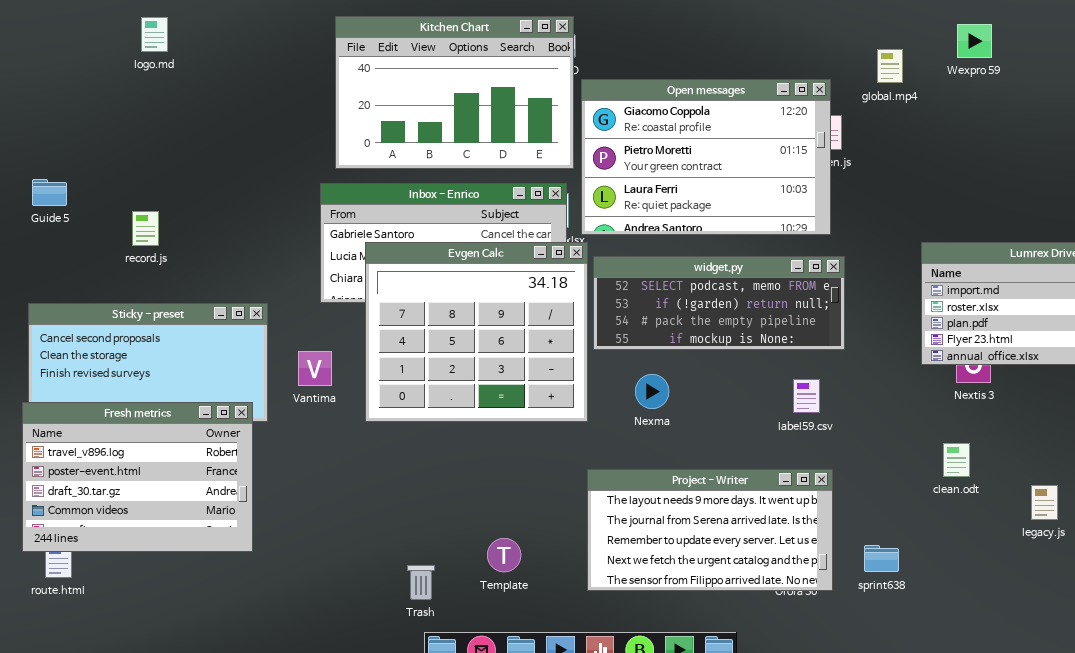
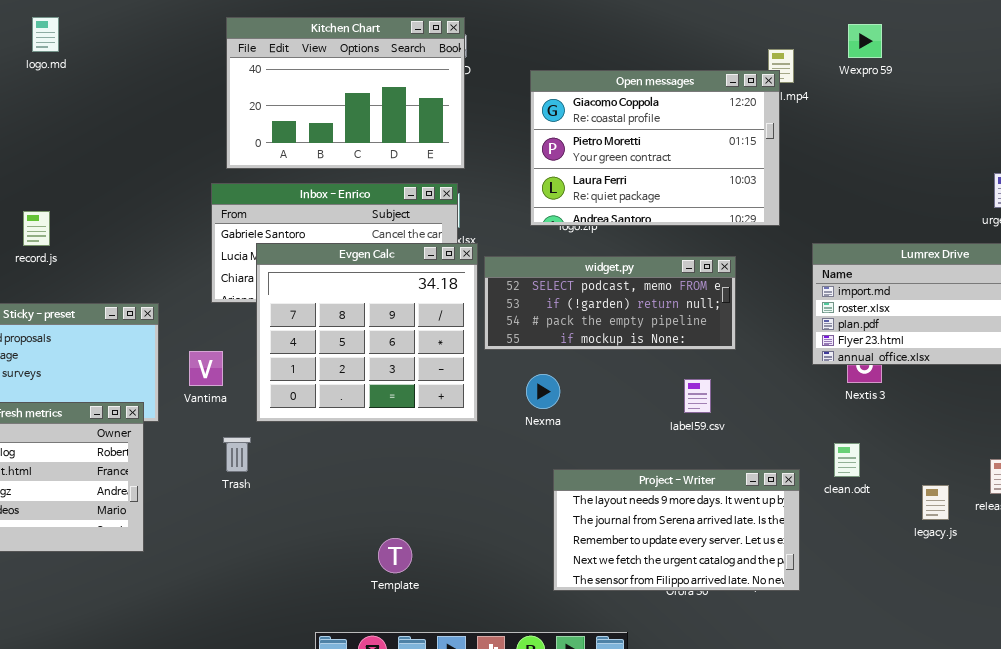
Open messages: [581,79,831,235] -> [530,70,780,226], moved
Project - Writer: [587,469,833,591] -> [553,469,800,591], moved
Trash: [407,565,435,600] -> [223,437,251,472], moved

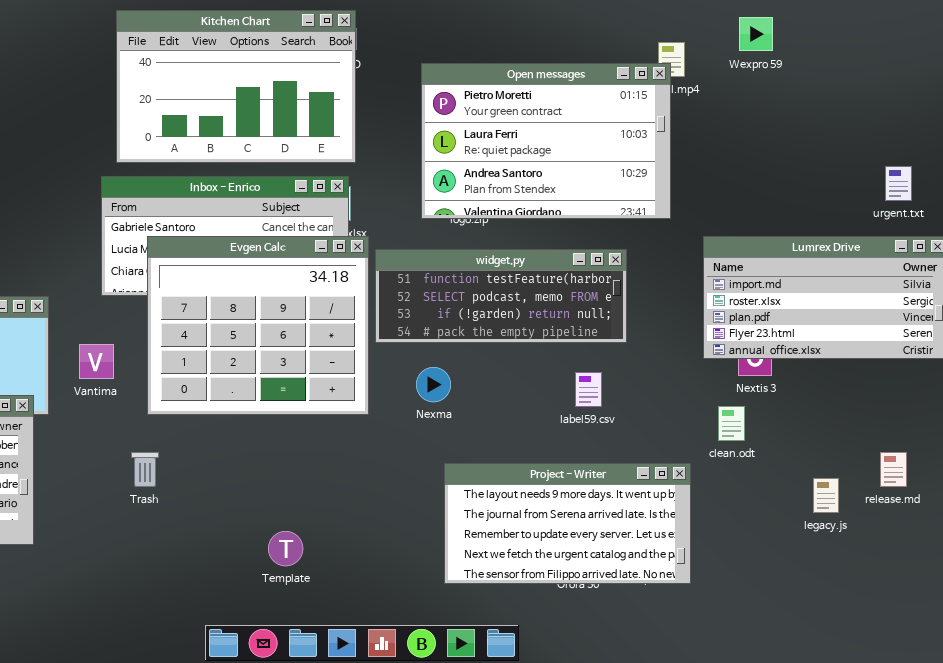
Open messages: [530,70,780,226] -> [421,63,671,219], scrolled down 1 row
widget.py: [484,256,736,350] -> [375,249,627,343], scrolled up 1 row
Trash: [223,437,251,472] -> [131,452,159,487], moved
clean.odt: [834,443,860,477] -> [718,406,745,441], moved

